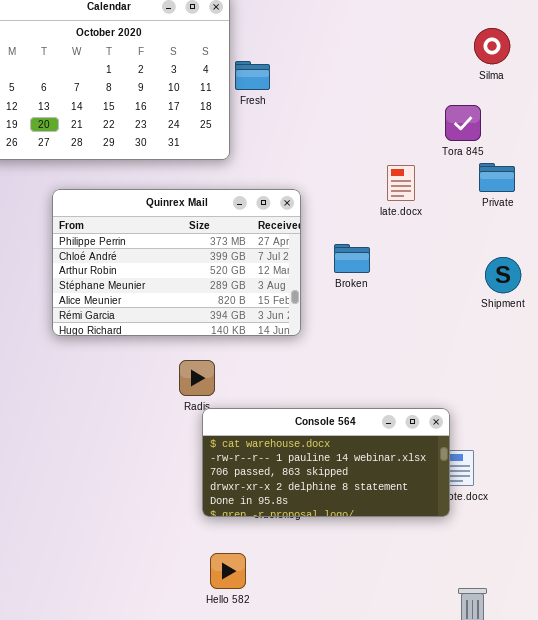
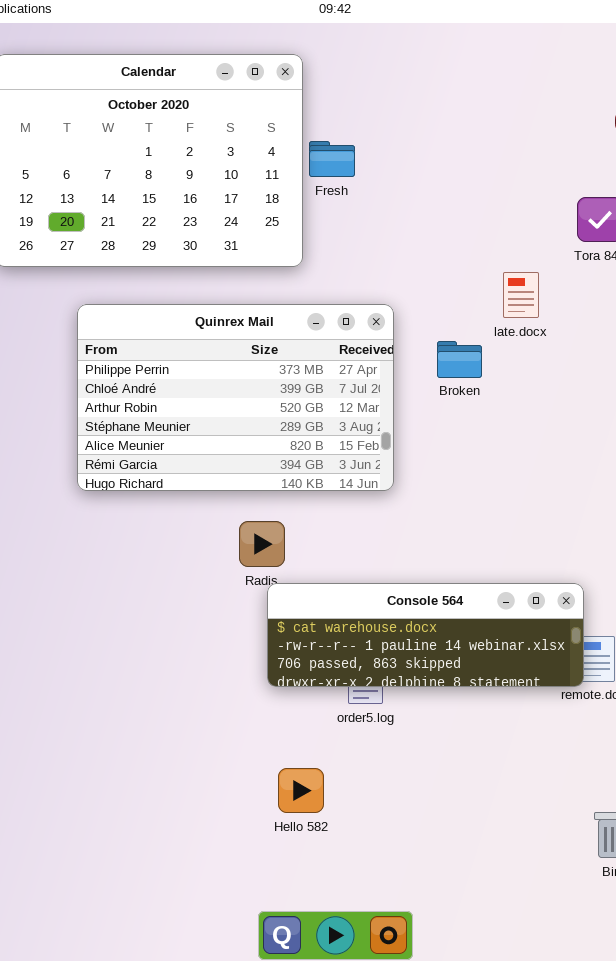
Broken: [334,244,370,273] -> [437,341,482,378], moved
Console 564: [202,408,450,517] -> [267,583,584,687], resized

